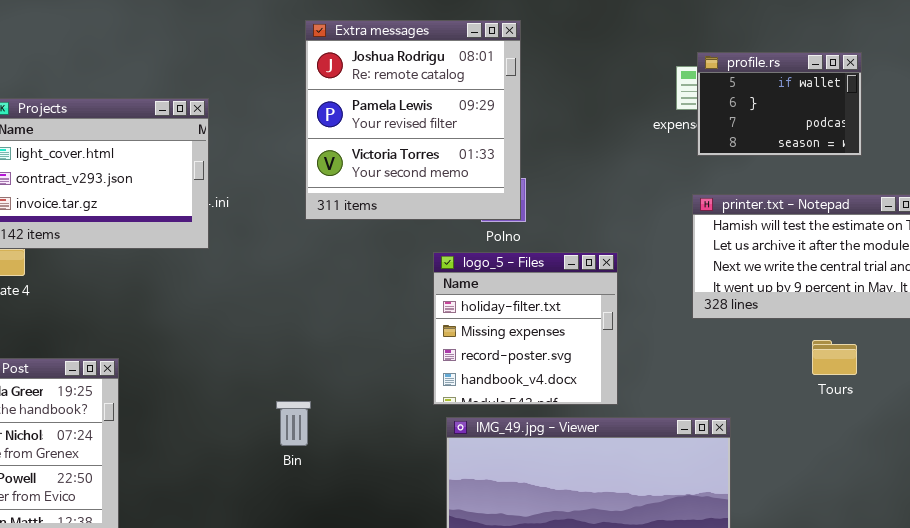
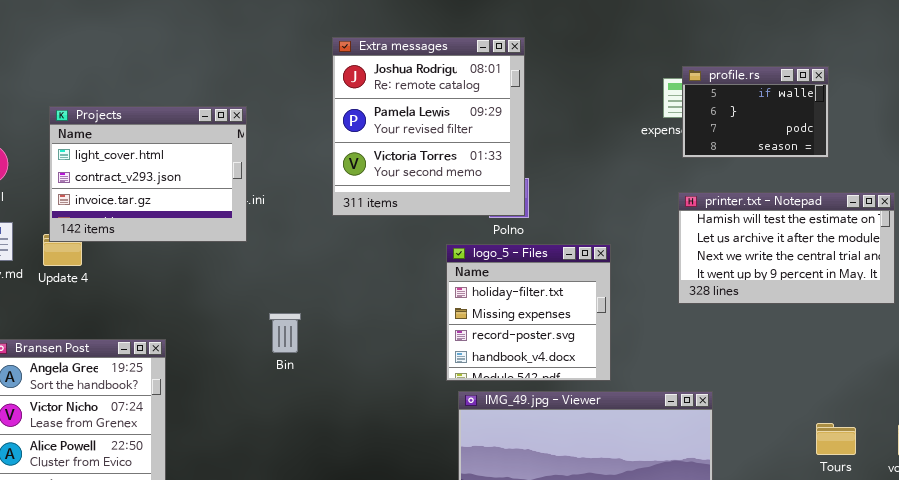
Tours: [812,340,857,375] -> [816,423,856,455], moved
Bin: [276,401,311,446] -> [269,313,301,353], moved

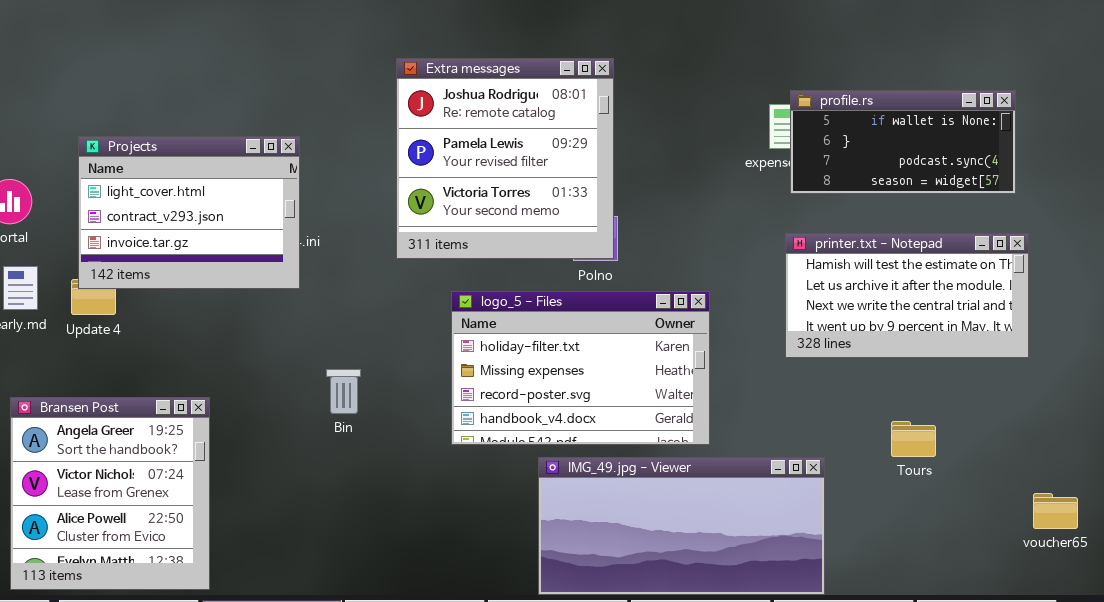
profile.rs: [682,66,829,158] -> [790,90,1016,194], resized
logo_5 - Files: [446,244,611,381] -> [451,291,710,445], resized
Tours: [816,423,856,455] -> [891,421,936,457], moved

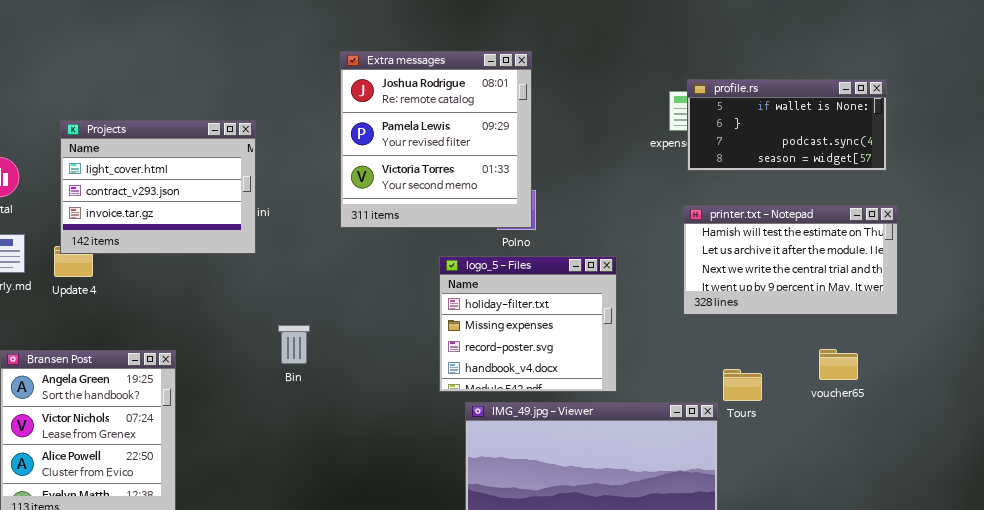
logo_5 - Files: [451,291,710,445] -> [439,256,617,392], resized
Tours: [891,421,936,457] -> [723,369,762,401], moved
voucher65: [1033,493,1078,529] -> [819,349,858,380], moved

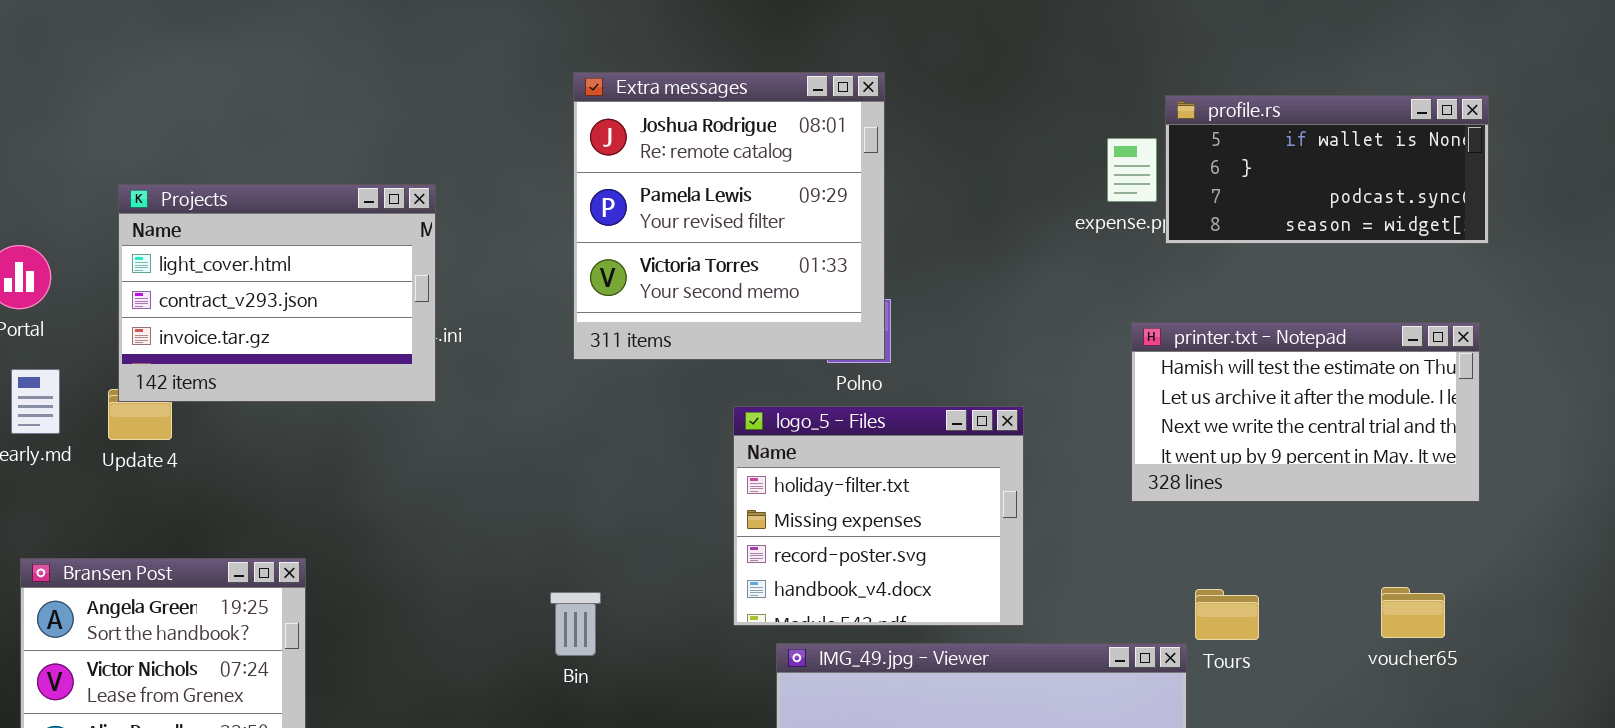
profile.rs: [687,79,887,171] -> [1165,95,1489,244], moved
Bin: [278,325,310,364] -> [550,592,601,656], moved
voucher65: [819,349,858,380] -> [1381,587,1445,638], moved

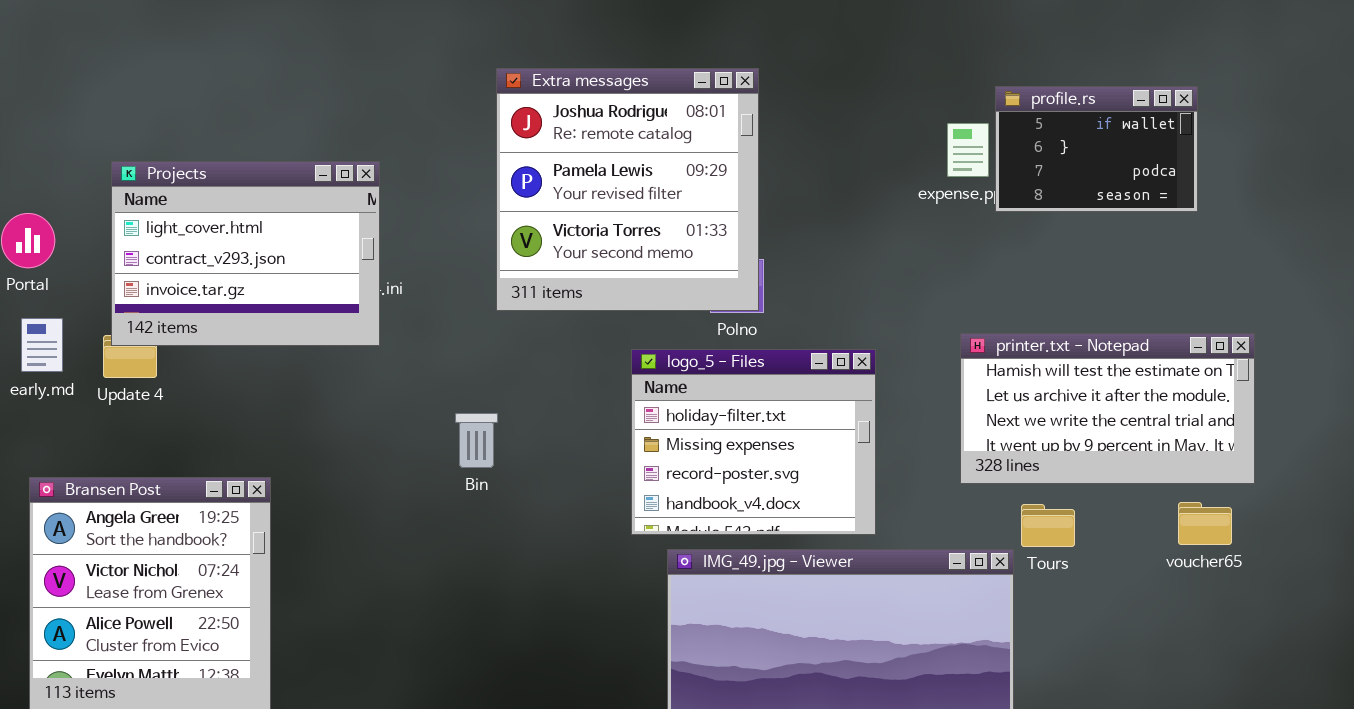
profile.rs: [1165,95,1489,244] -> [995,86,1198,212], resized
printer.txt - Notepad: [1131,322,1480,502] -> [960,333,1255,484], moved
Bin: [550,592,601,656] -> [455,413,498,468], moved

